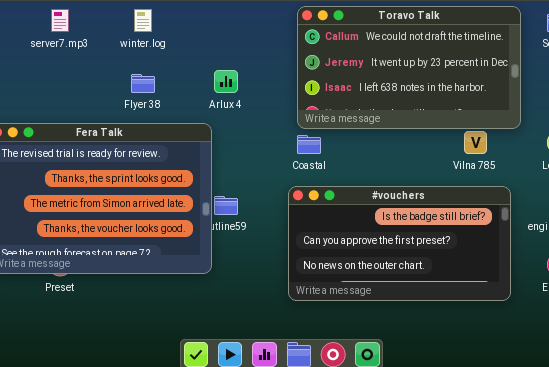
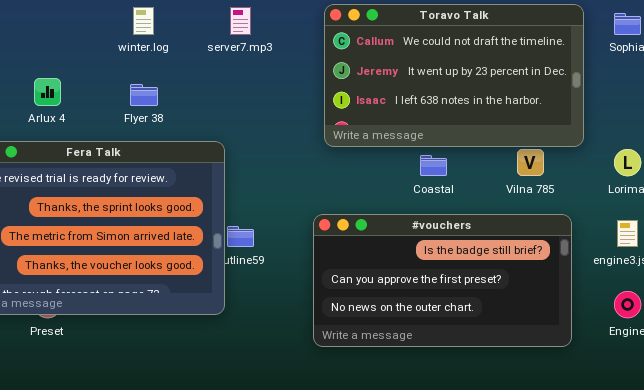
server7.mp3: [51,9,69,32] -> [230,7,251,35], moved
Arlux 4: [214,70,238,93] -> [34,78,61,106], moved
Coastal: [297,135,321,154] -> [420,155,447,176], moved

